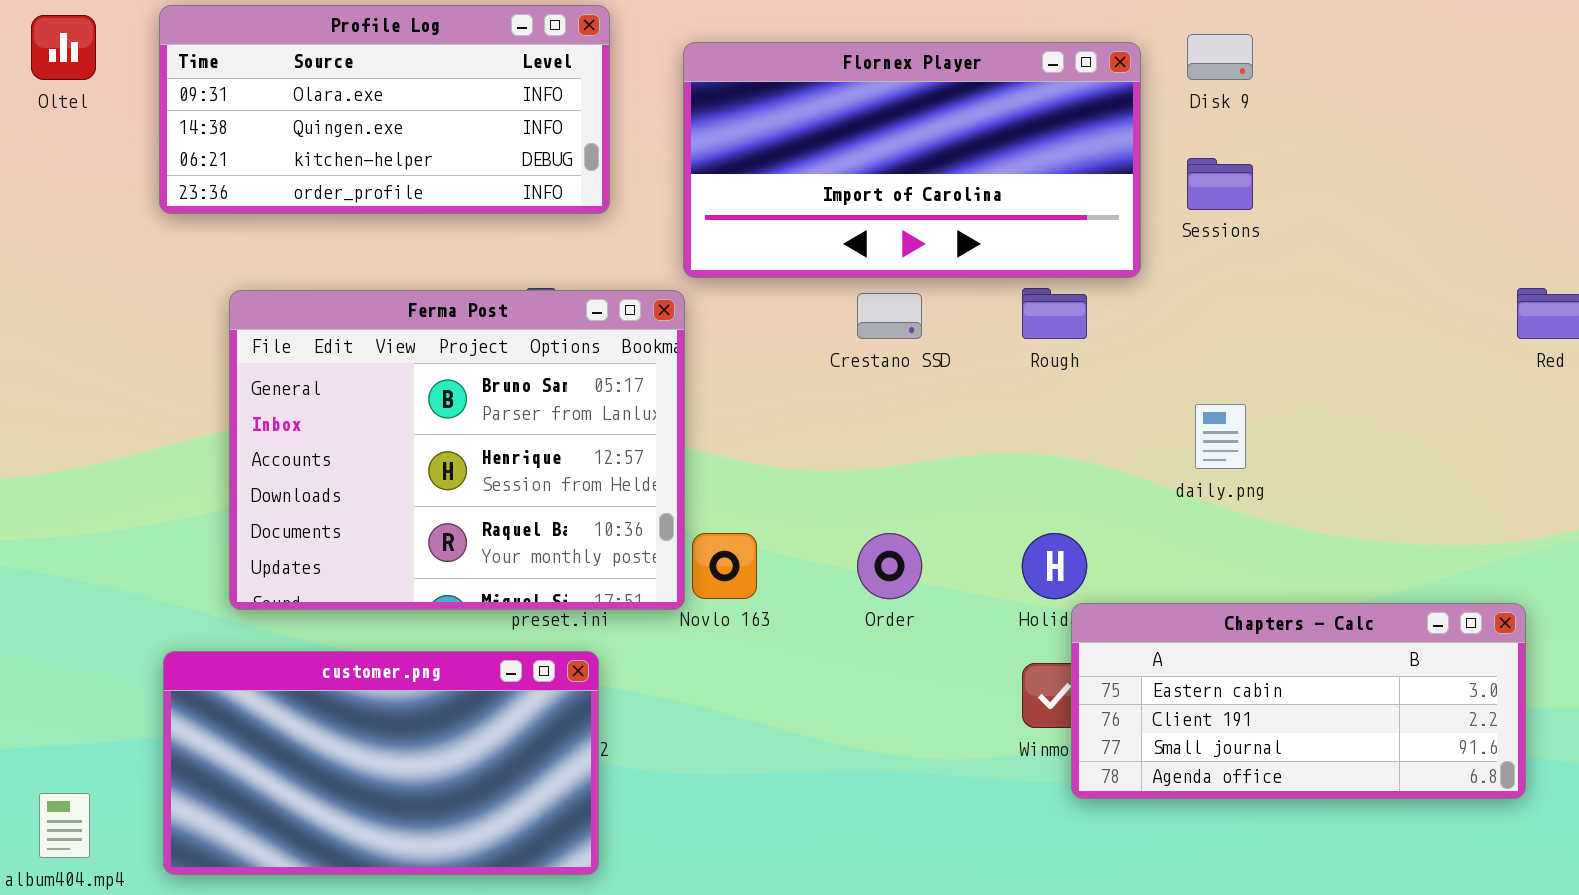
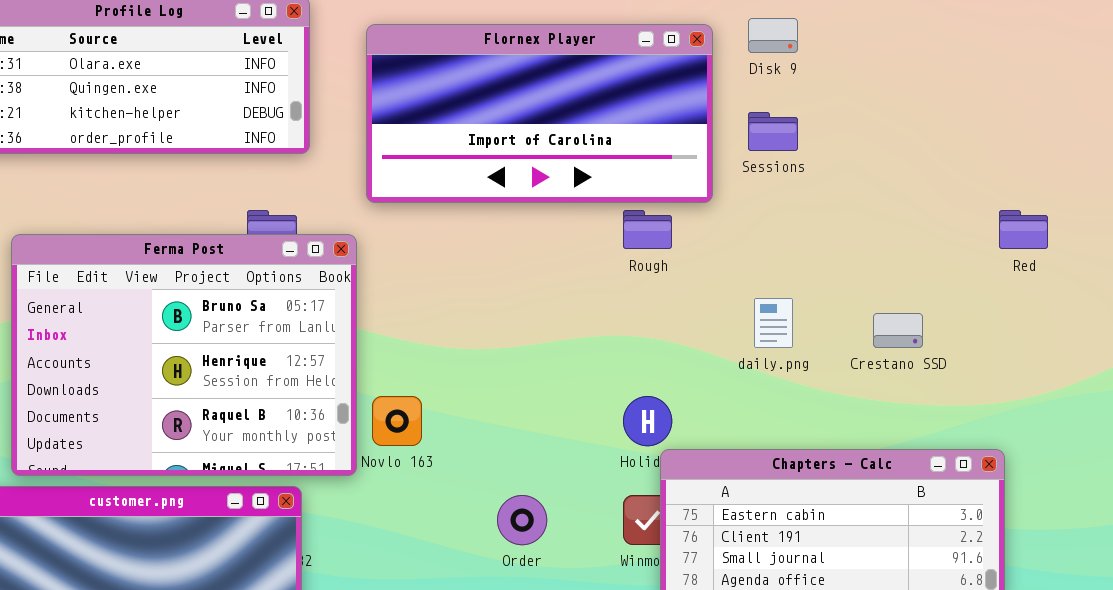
Ferma Post: [229,290,685,610] -> [11,234,357,476], moved
Crestano SSD: [857,293,922,339] -> [873,313,923,348], moved
Order: [857,533,922,599] -> [497,495,547,545], moved

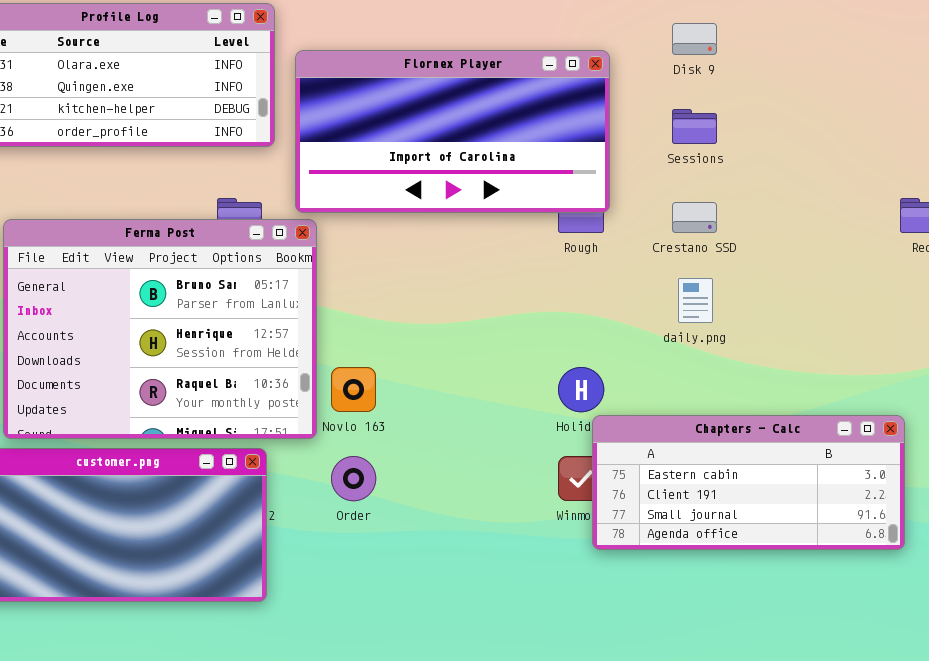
Flornex Player: [366,24,713,203] -> [295,50,610,213], moved
Crestano SSD: [873,313,923,348] -> [672,202,717,233], moved
Order: [497,495,547,545] -> [331,456,376,501], moved

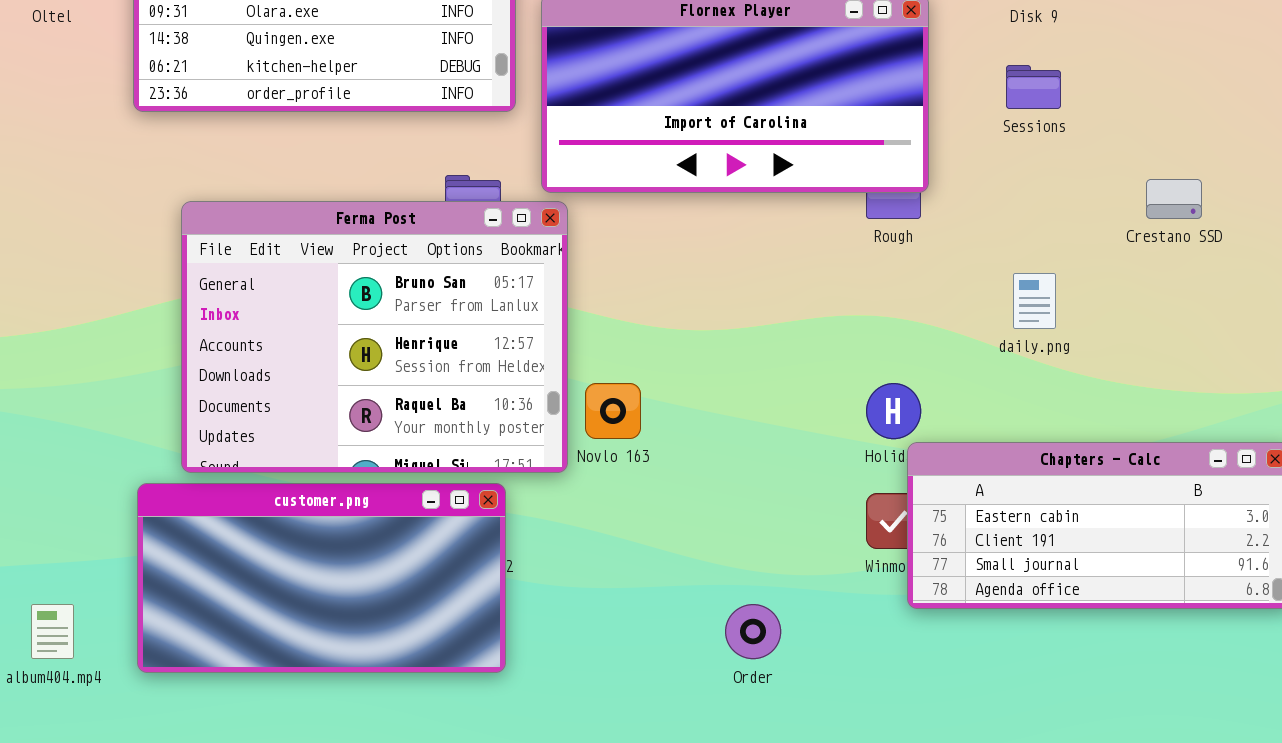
Crestano SSD: [672,202,717,233] -> [1146,179,1202,219], moved
Order: [331,456,376,501] -> [725,604,781,659], moved

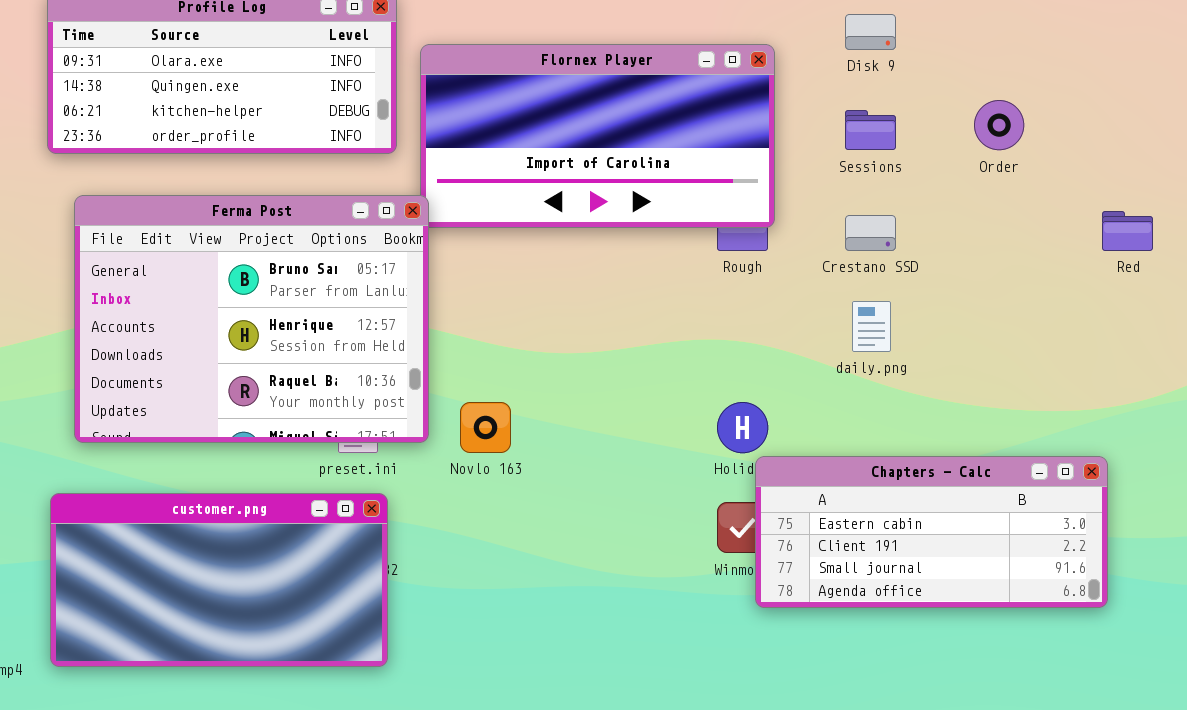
Crestano SSD: [1146,179,1202,219] -> [845,215,896,251], moved
Ferma Post: [181,201,568,473] -> [74,195,429,443], moved
Order: [725,604,781,659] -> [974,100,1024,150], moved

